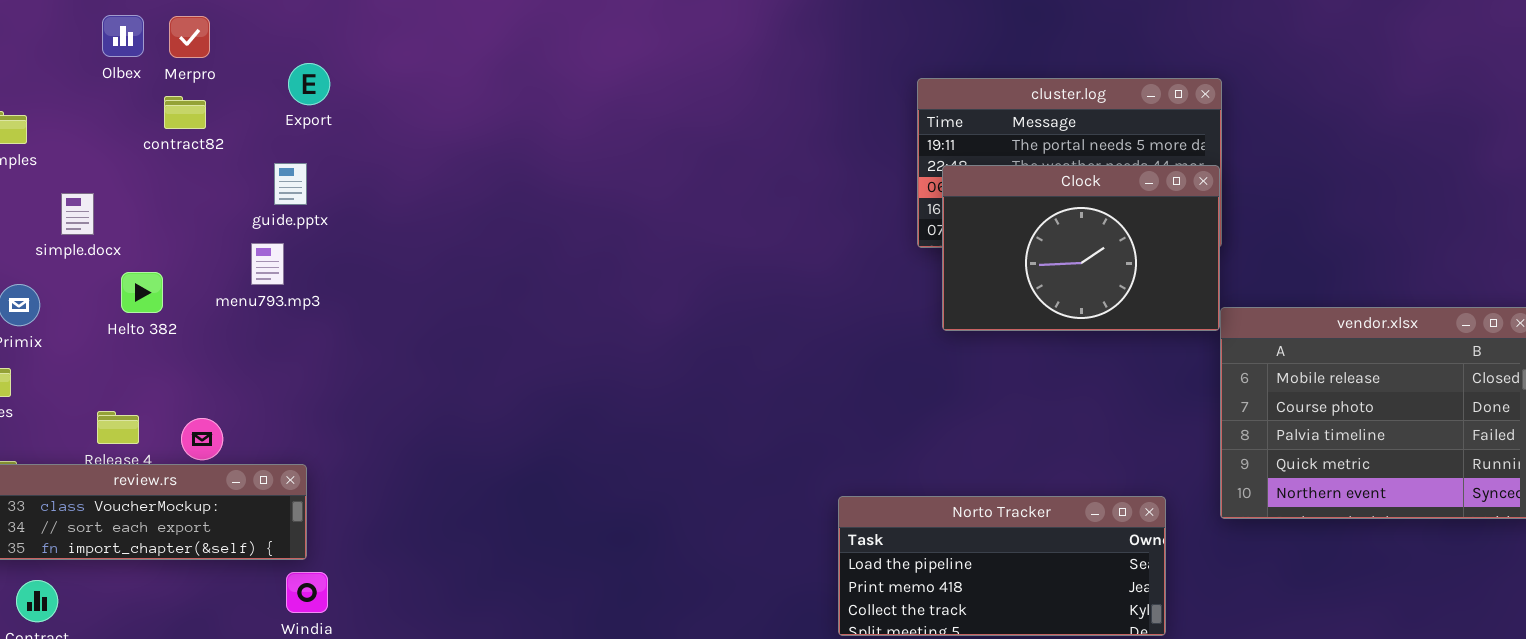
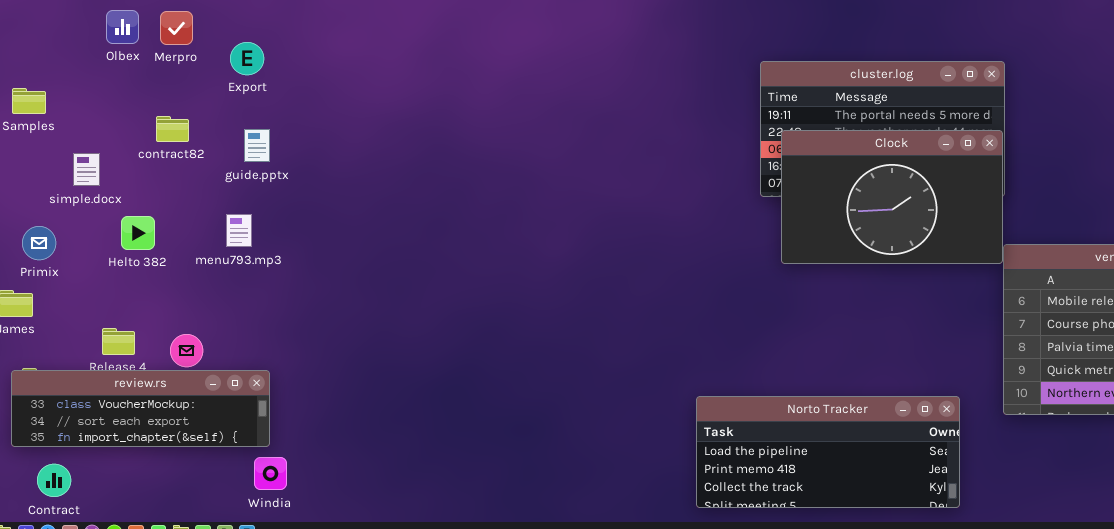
Export: [288,63,330,105] -> [230,42,264,75], moved
contract82: [164,96,206,129] -> [156,116,189,142], moved
menu793.mp3: [251,243,284,285] -> [226,214,252,247], moved

